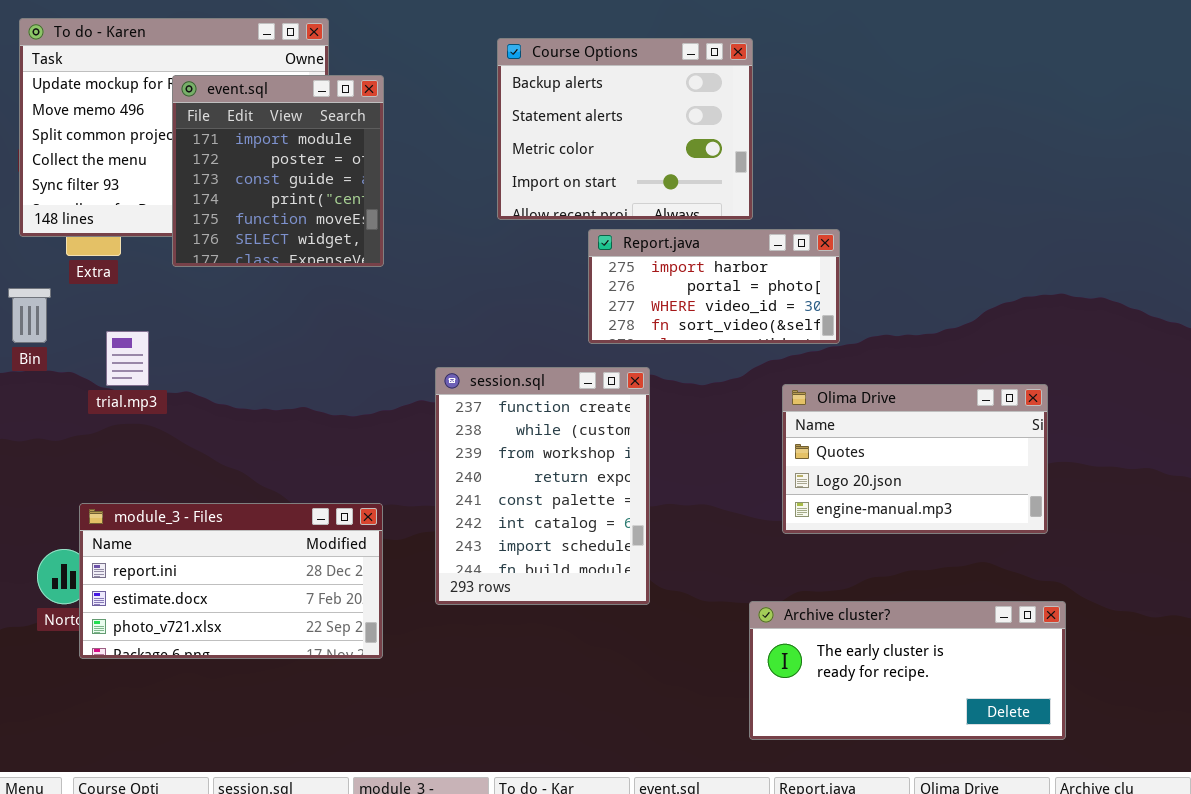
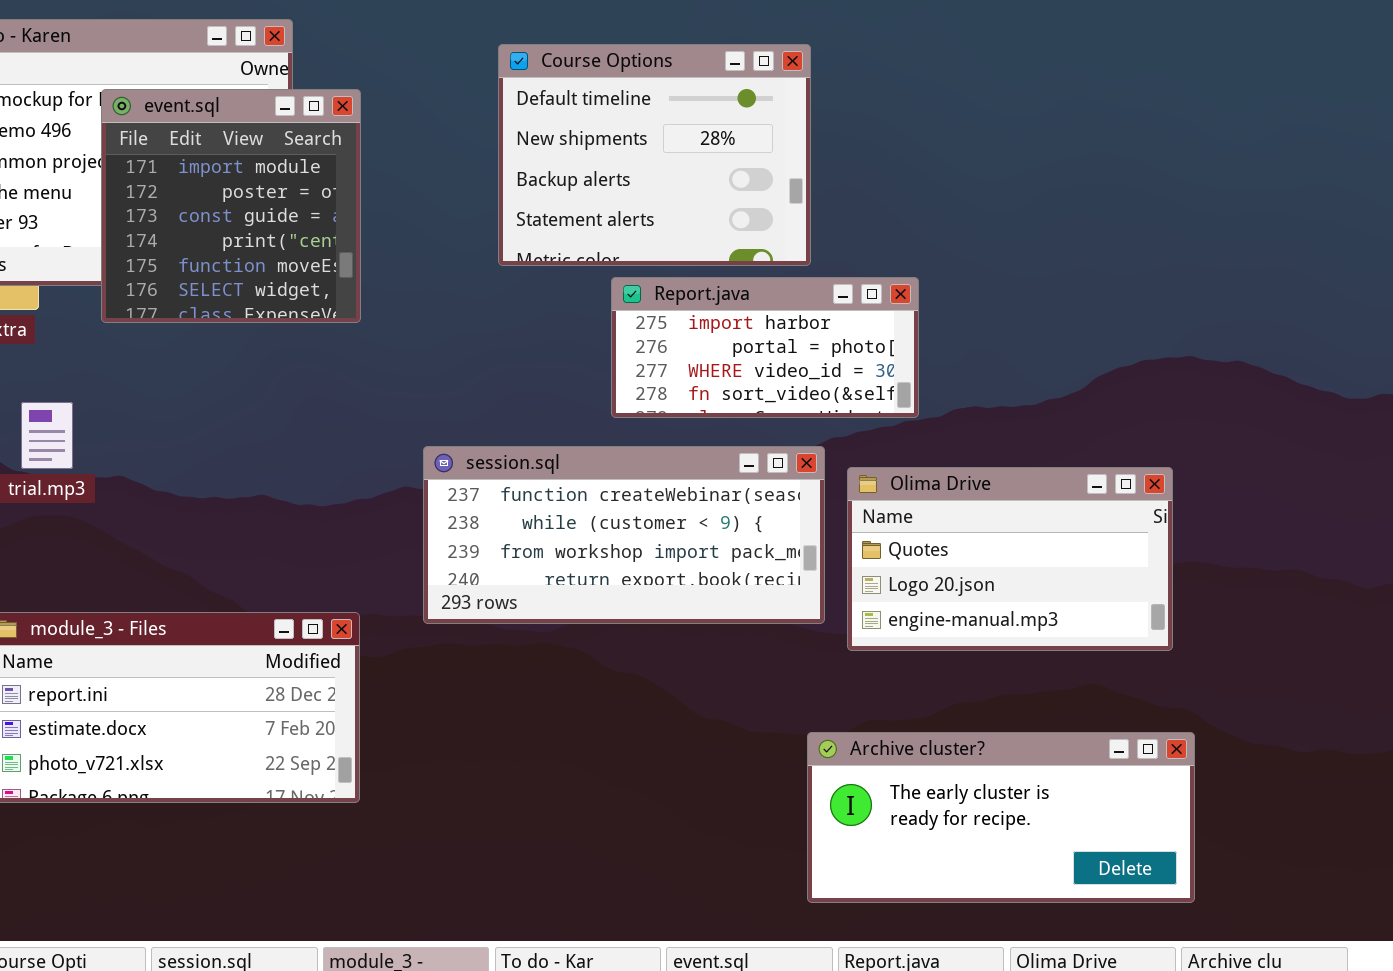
Course Options: [497,38,753,220] -> [498,44,811,266], scrolled up 2 rows
session.sql: [435,367,650,605] -> [423,446,825,624], resized

